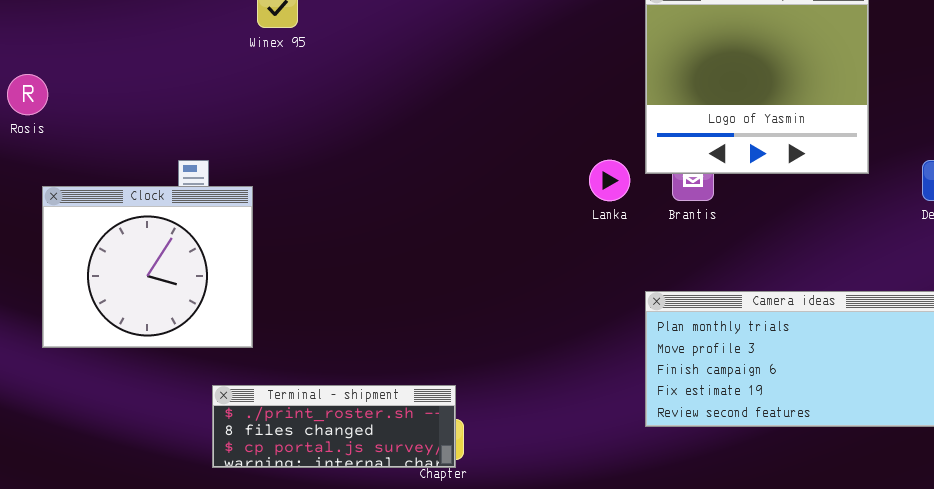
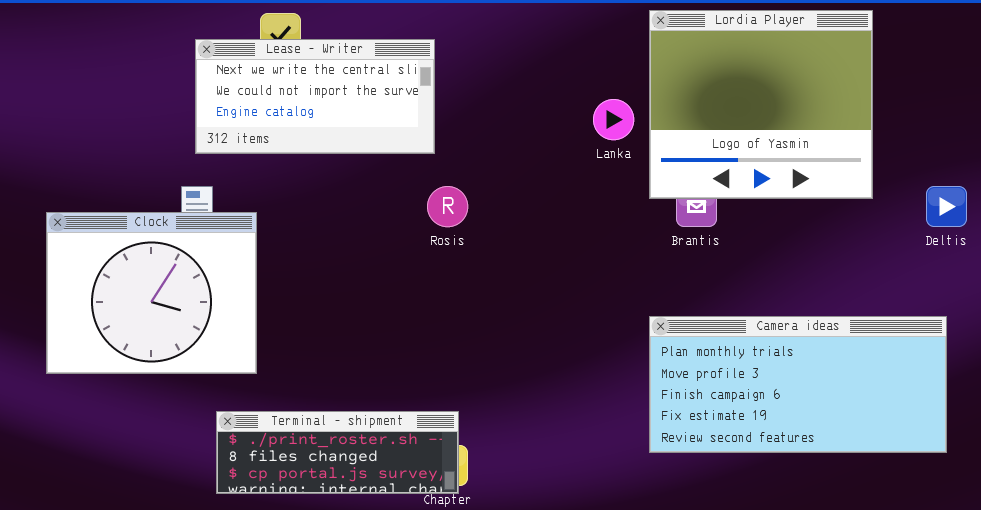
Lease - Writer: none -> [195,39,435,154], opened
Rosis: [7,74,48,115] -> [427,186,468,227], moved
Lanka: [589,160,630,201] -> [593,99,634,140], moved

